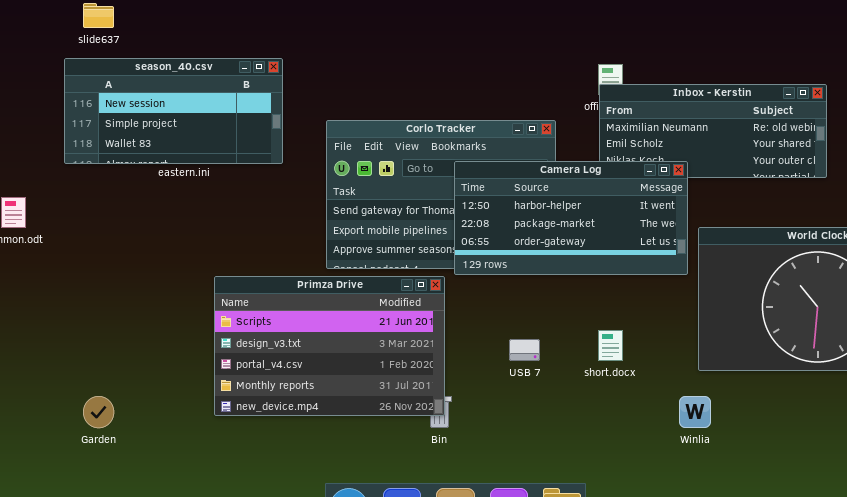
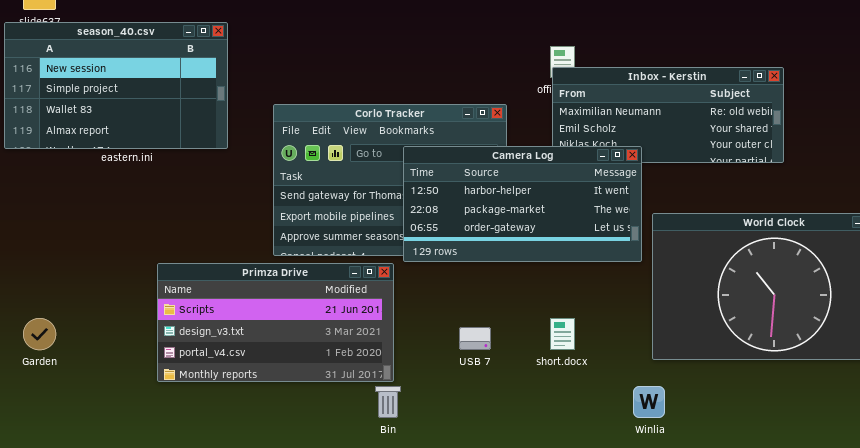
season_40.csv: [64,58,283,164] -> [4,22,228,149], resized
Primza Drive: [214,276,445,416] -> [157,263,394,382], resized
Garden: [83,396,114,428] -> [23,318,56,350], moved

